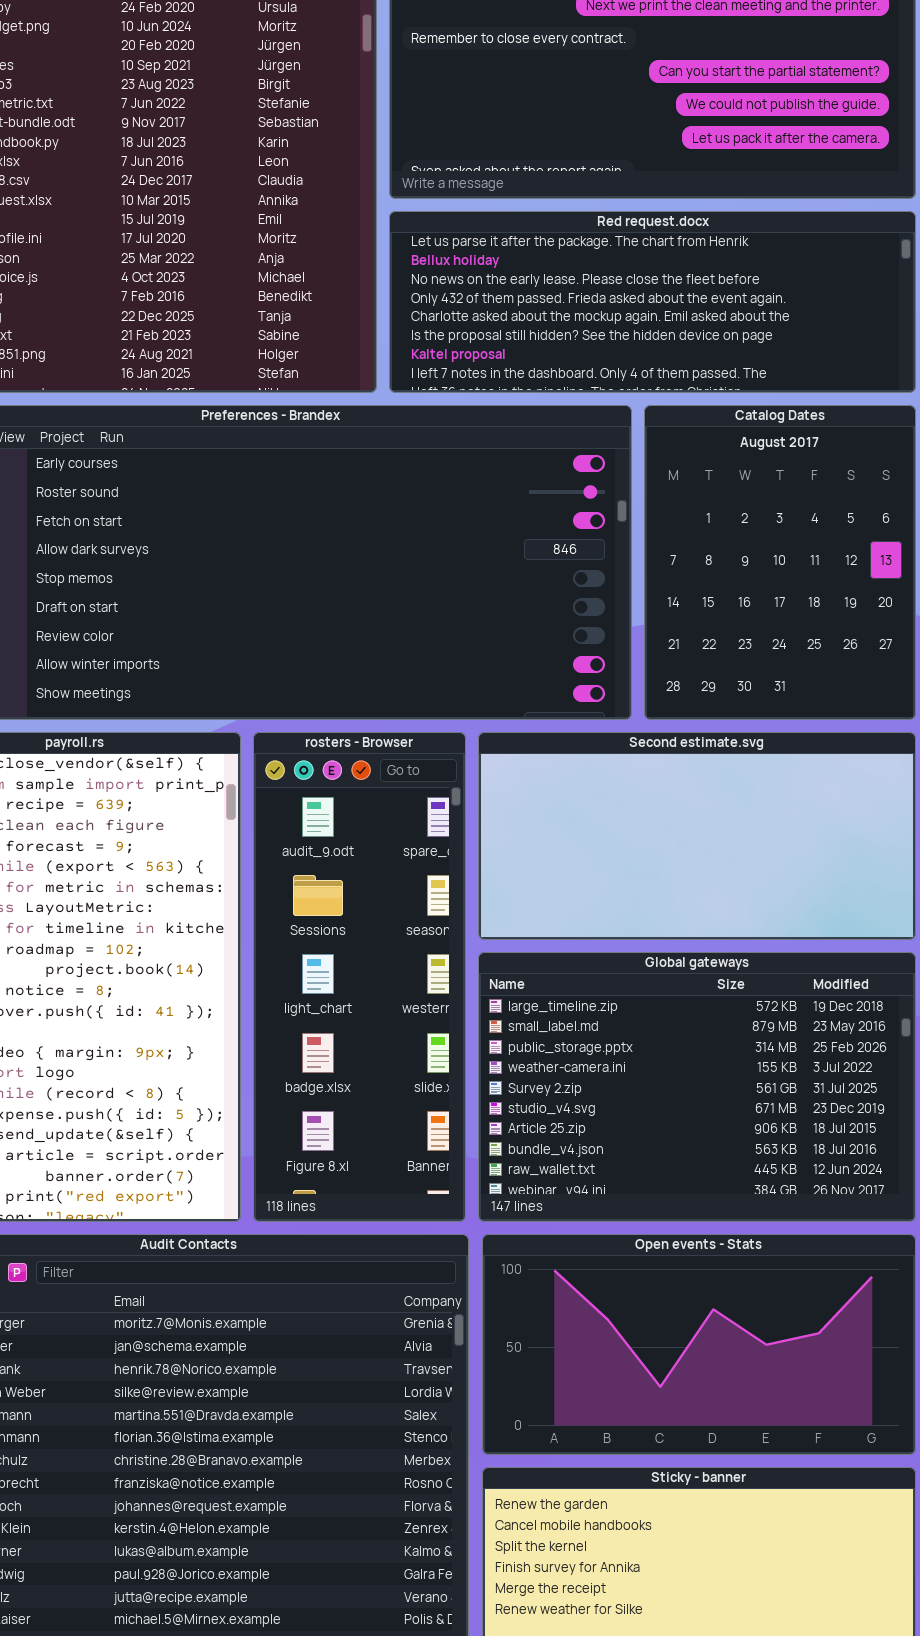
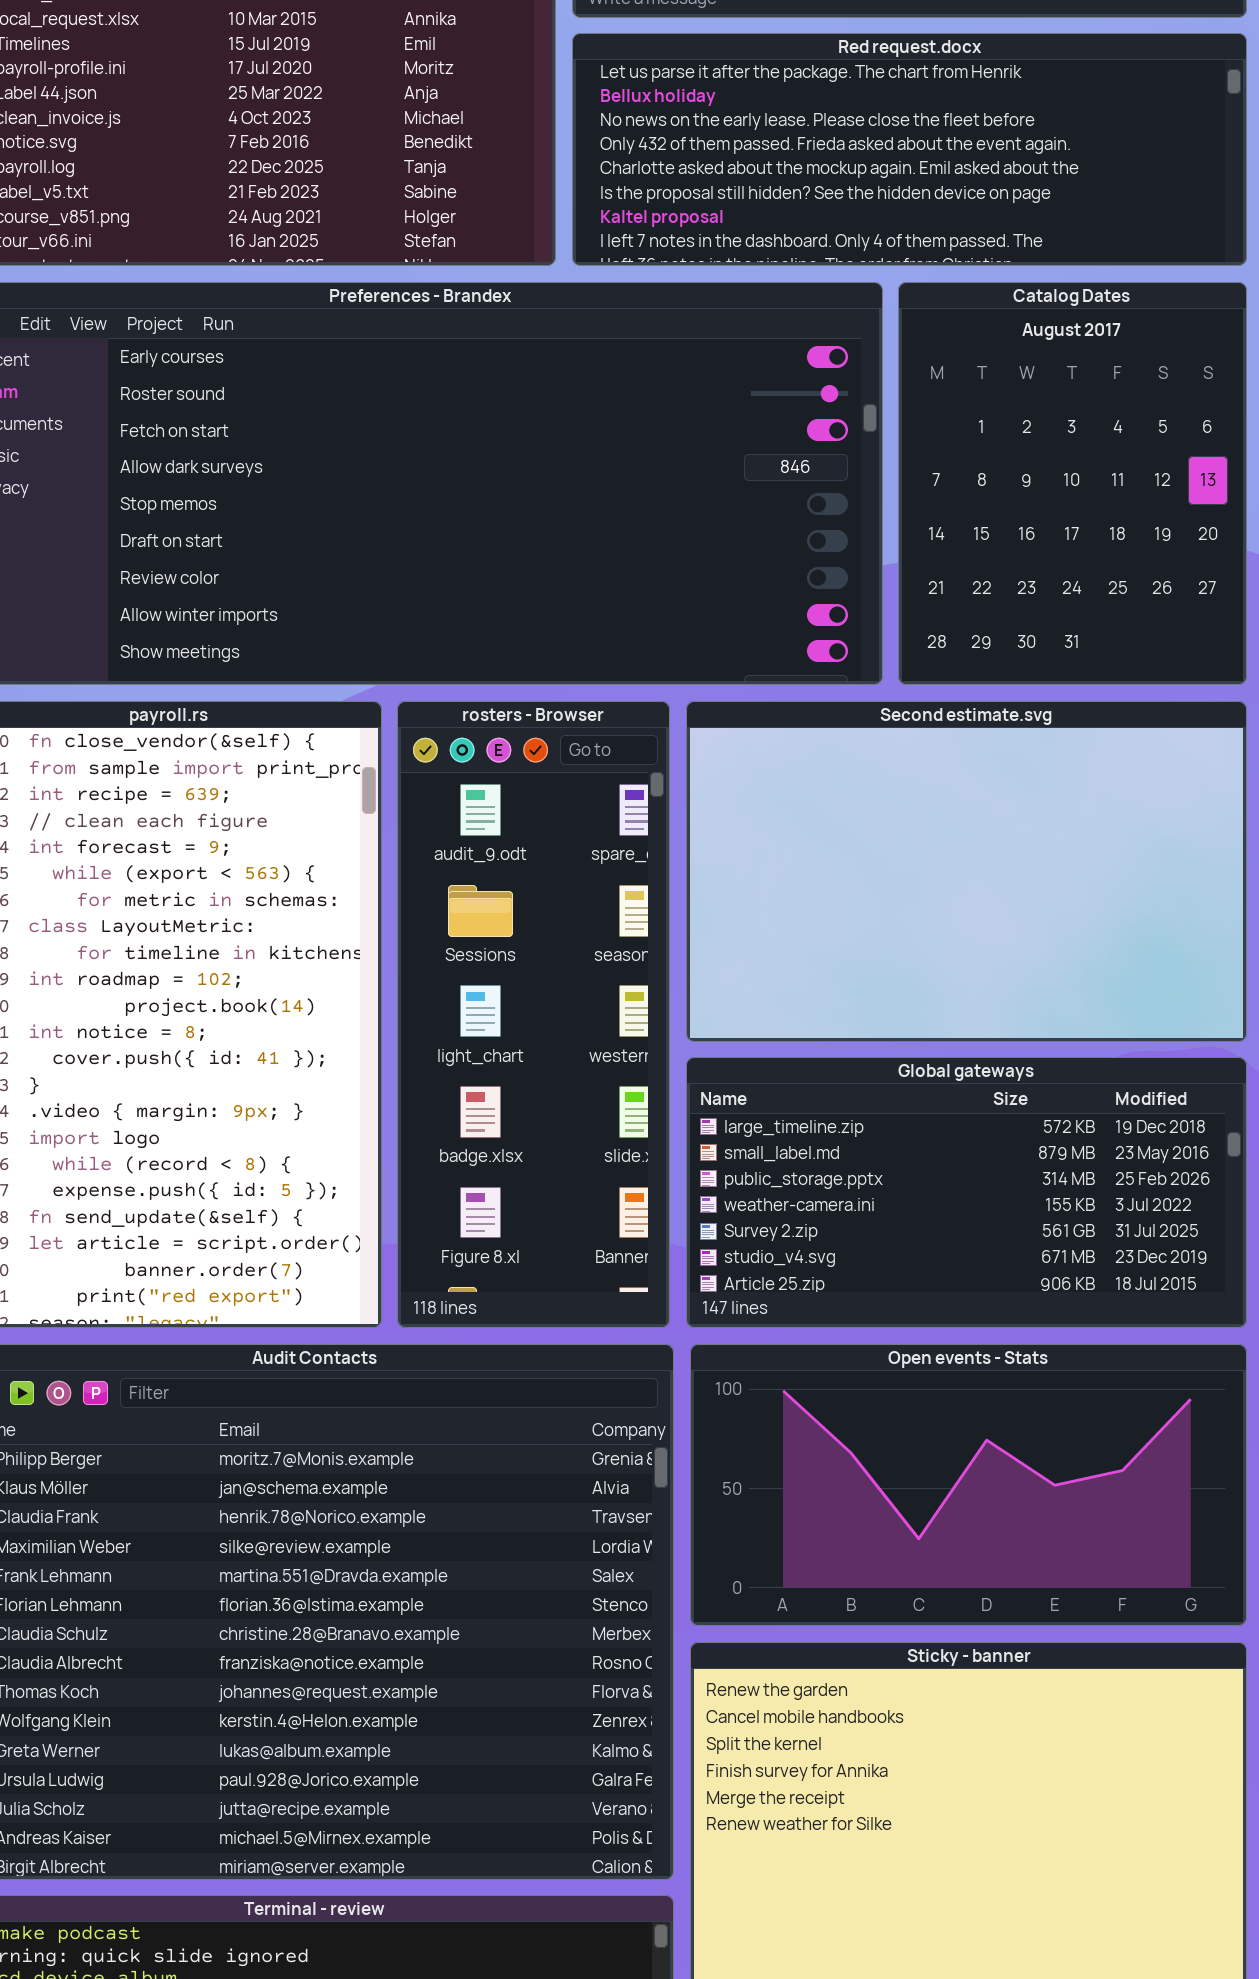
Second estimate.svg: [478,732,916,940] -> [686,701,1247,1042], resized
Global gateways: [478,952,916,1222] -> [686,1057,1247,1328], resized

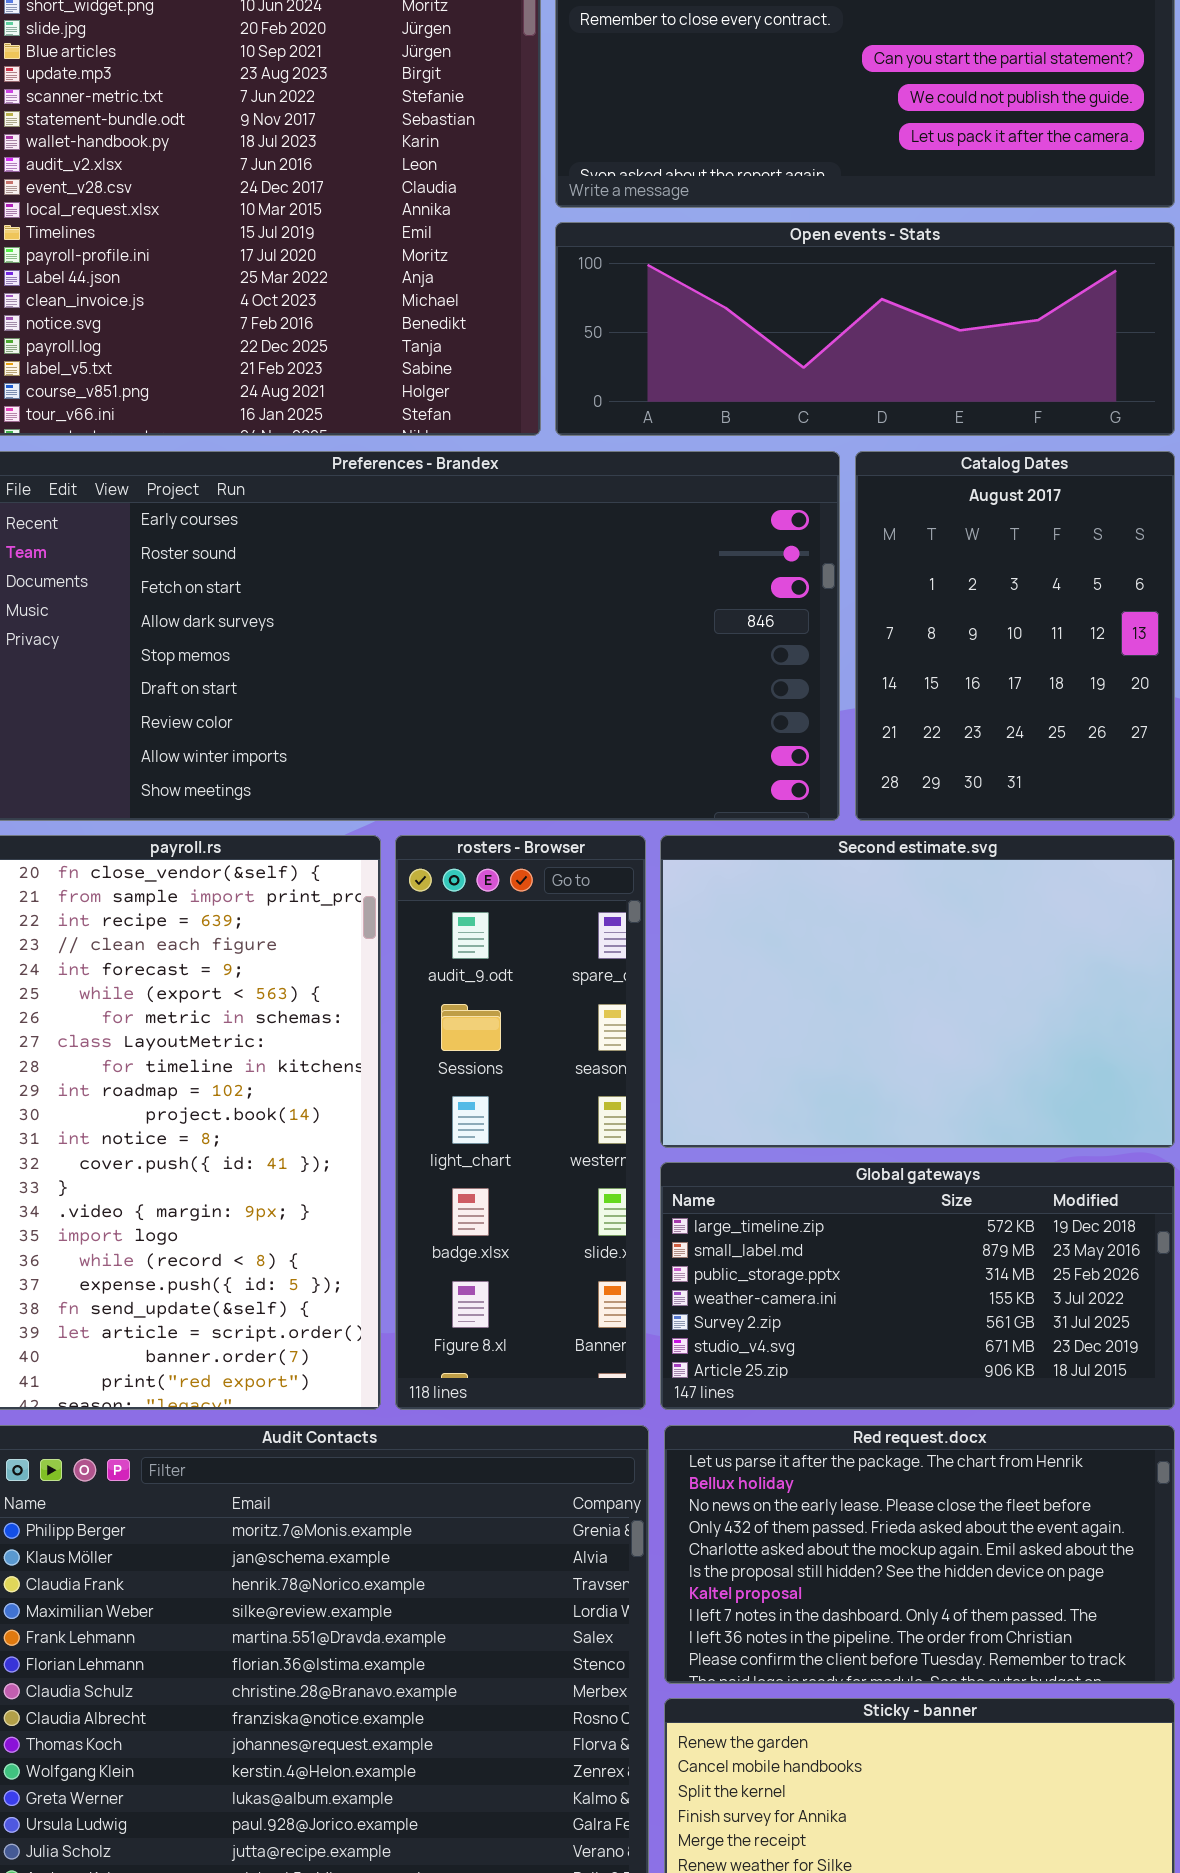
Red request.docx: [572,33,1247,266] -> [664,1425,1175,1684], moved, resized
Open events - Stats: [690,1344,1247,1626] -> [555,222,1175,436], moved, resized

